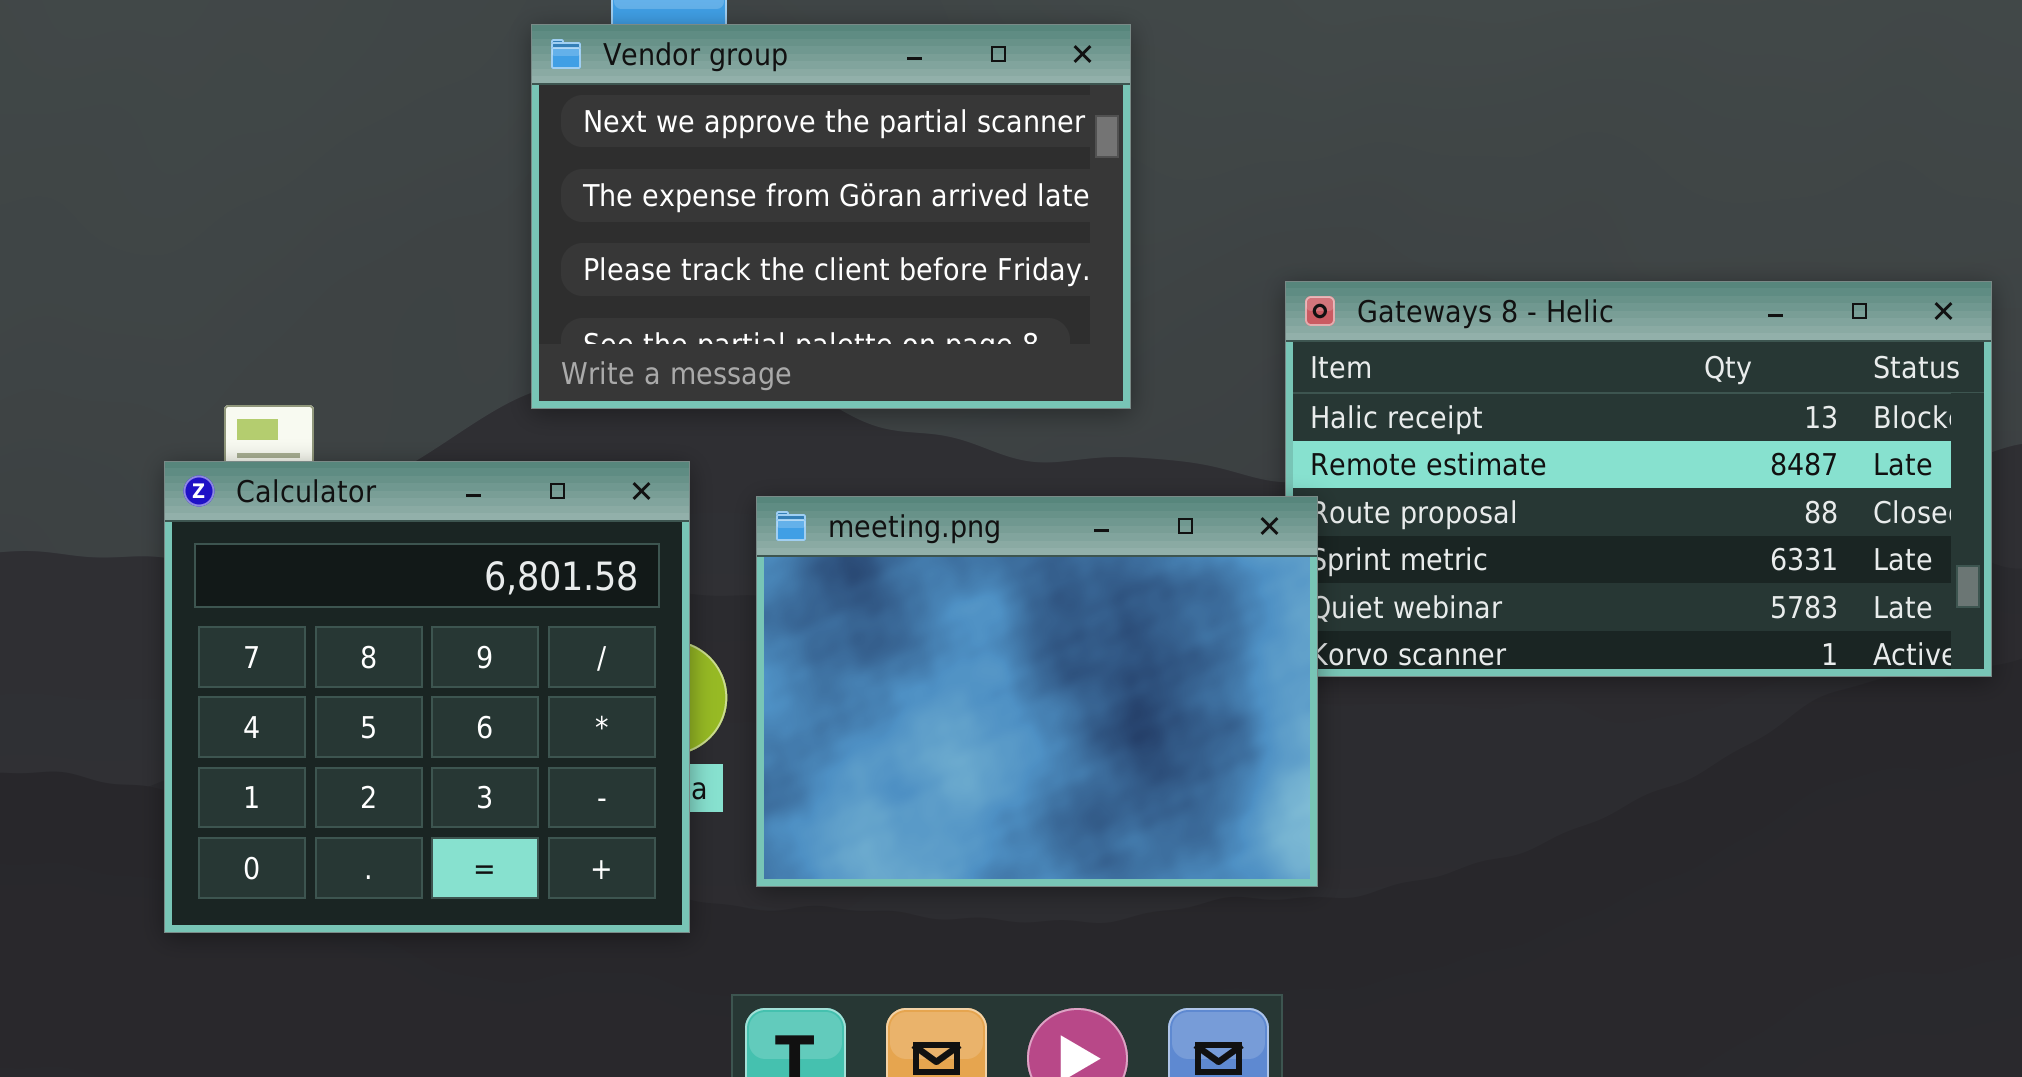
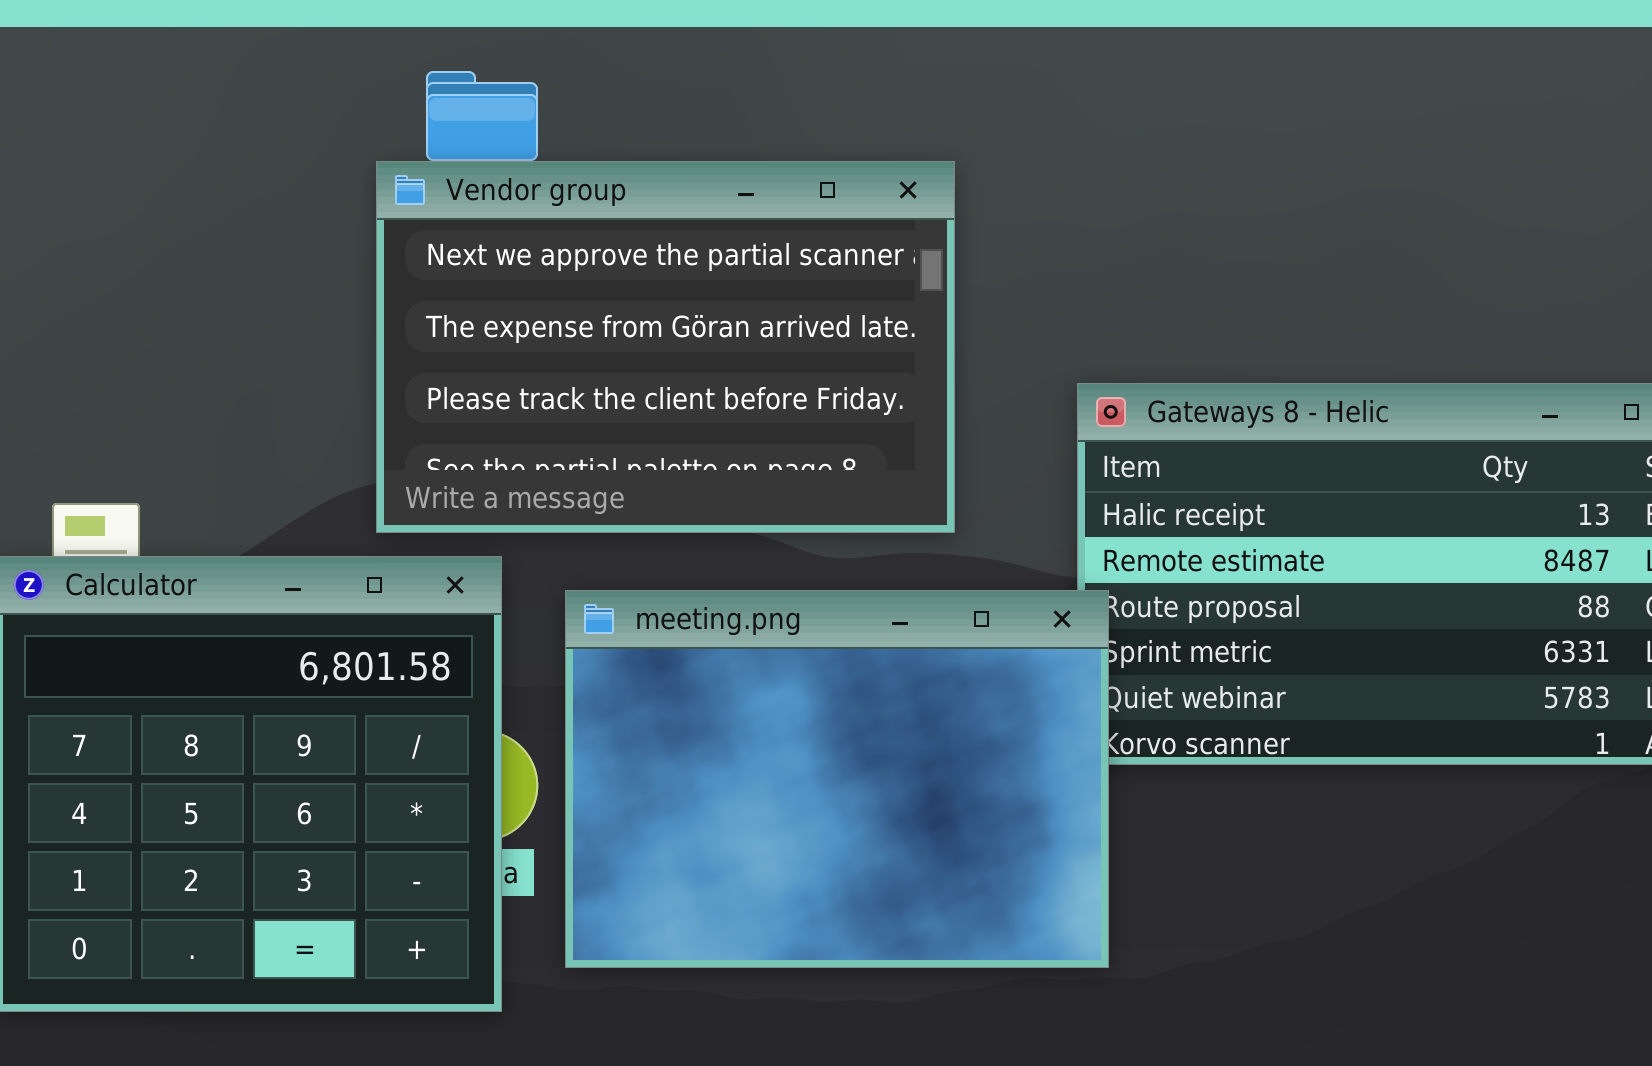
Vendor group: [531,24,1131,409] -> [376,161,955,533], moved

